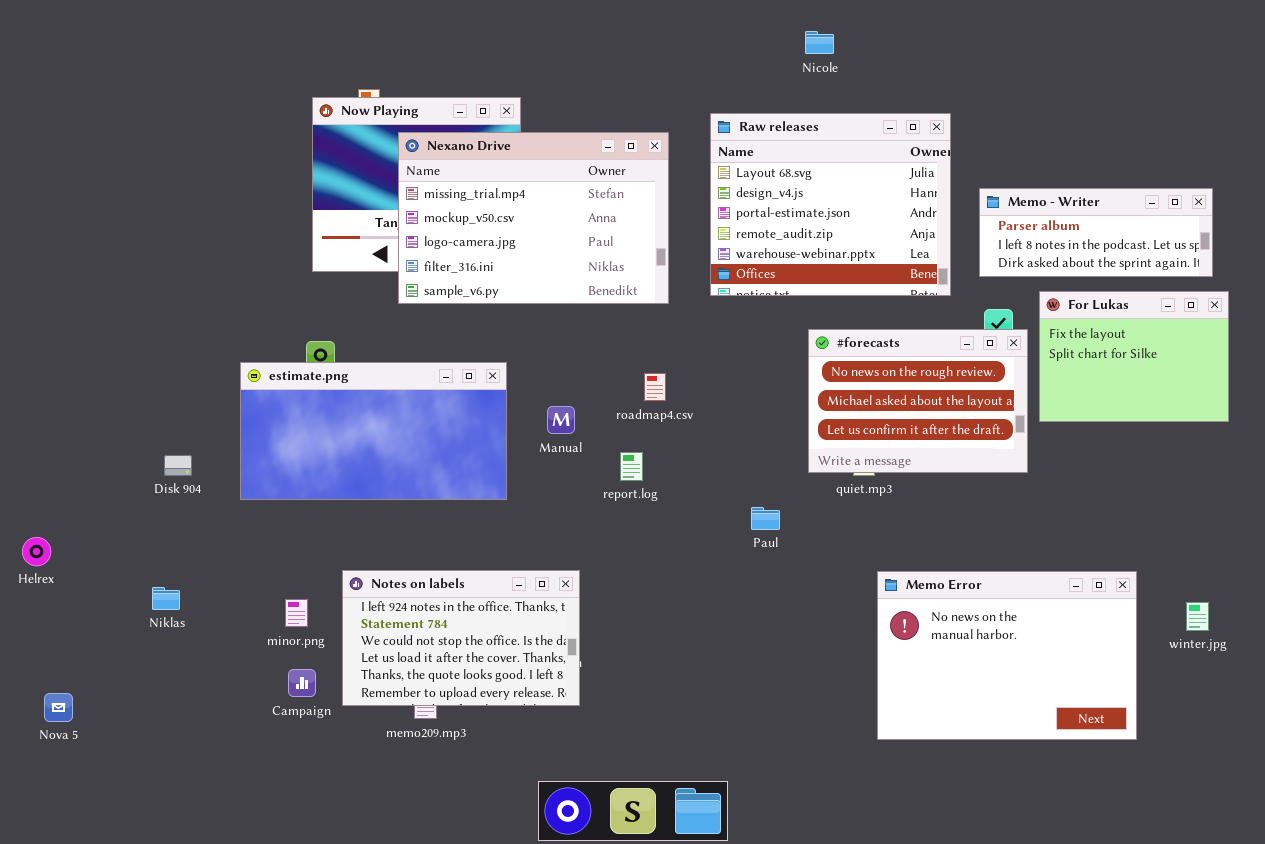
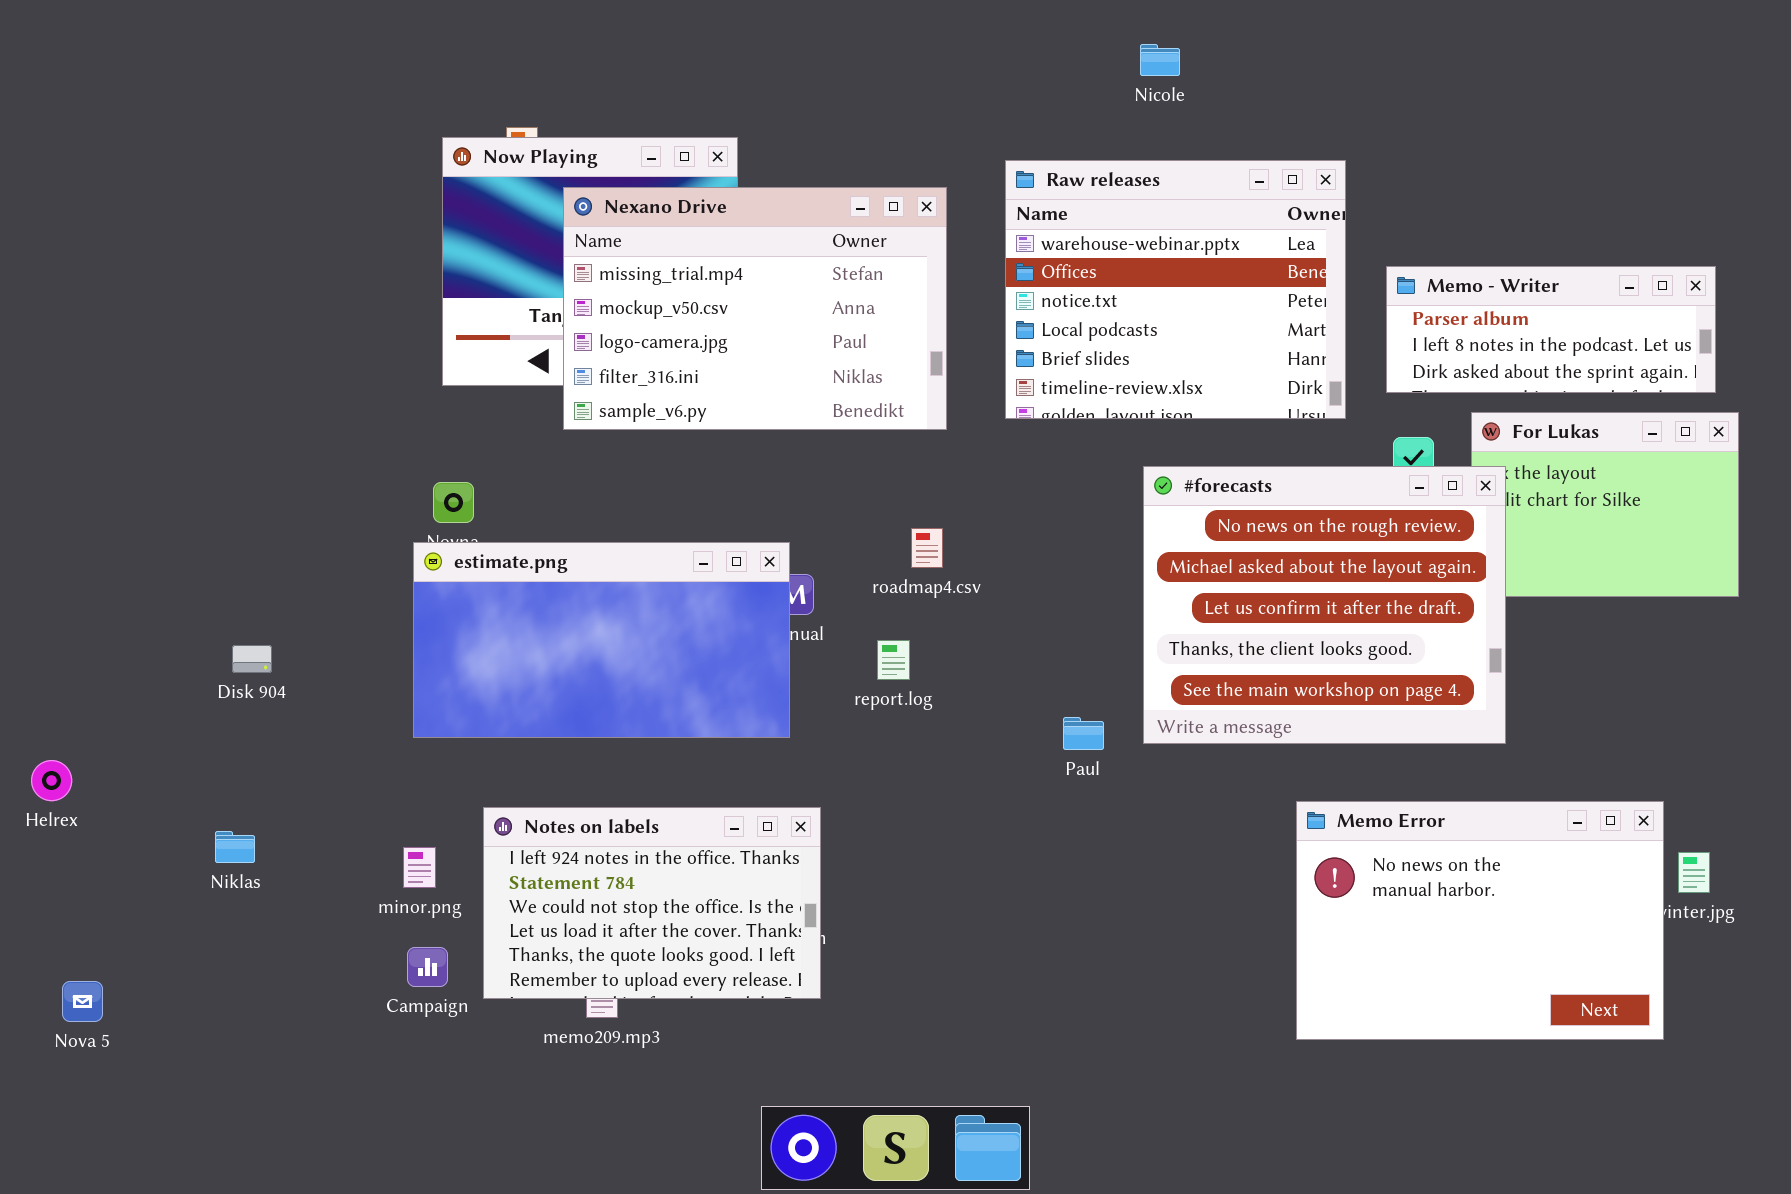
Raw releases: [710,113,951,296] -> [1005,160,1346,419], scrolled down 4 rows
#forecasts: [808,329,1028,473] -> [1143,466,1506,744], resized
estimate.png: [240,362,507,500] -> [413,542,790,738], moved
Memo Error: [877,571,1137,740] -> [1296,801,1664,1040], moved

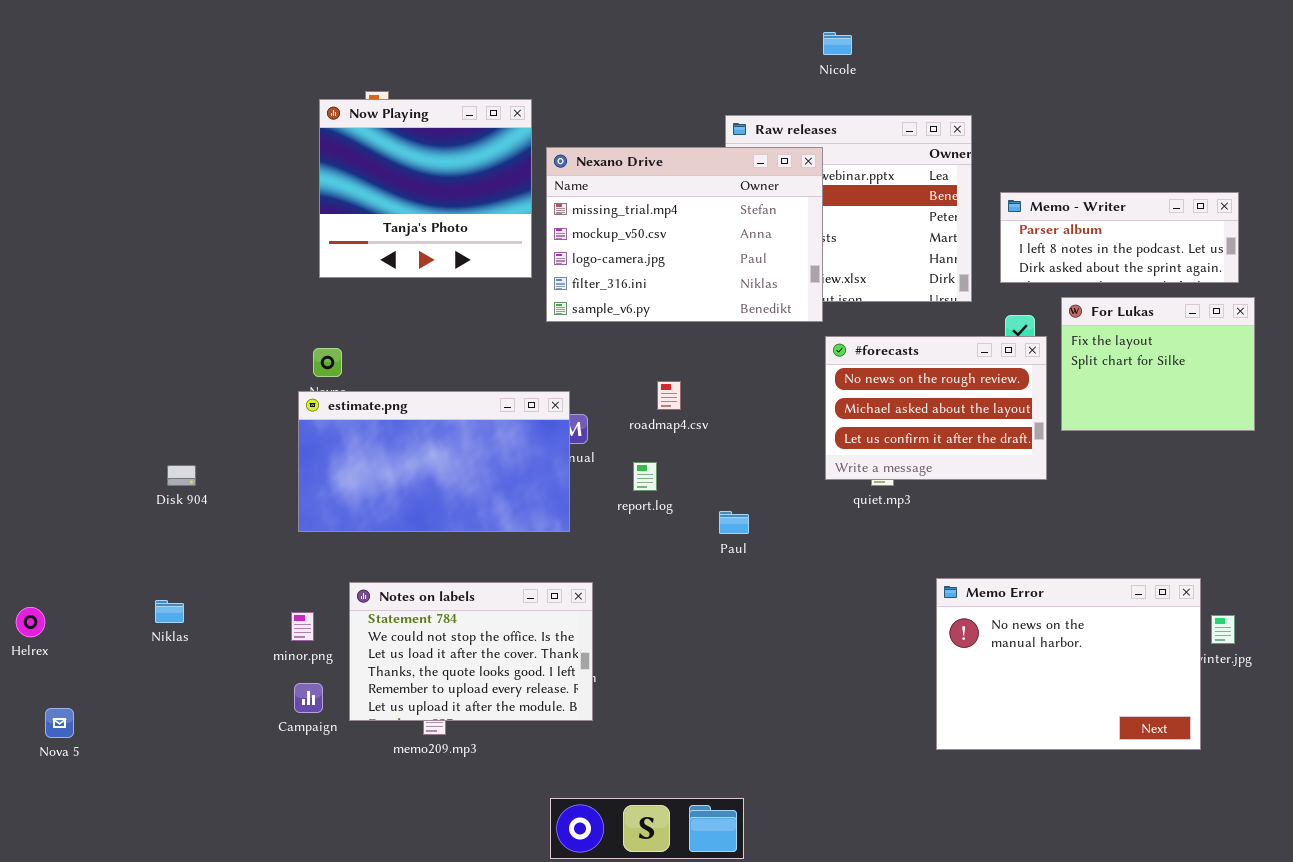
Nexano Drive: [563,187,947,430] -> [546,147,823,322], moved
#forecasts: [1143,466,1506,744] -> [825,336,1047,480], resized
Paul: [1063,717,1104,750] -> [719,511,749,534], moved
Helrex: [31,760,72,801] -> [16,607,45,637], moved
Notes on labels: [483,807,821,999] -> [349,582,593,721], scrolled down 1 row

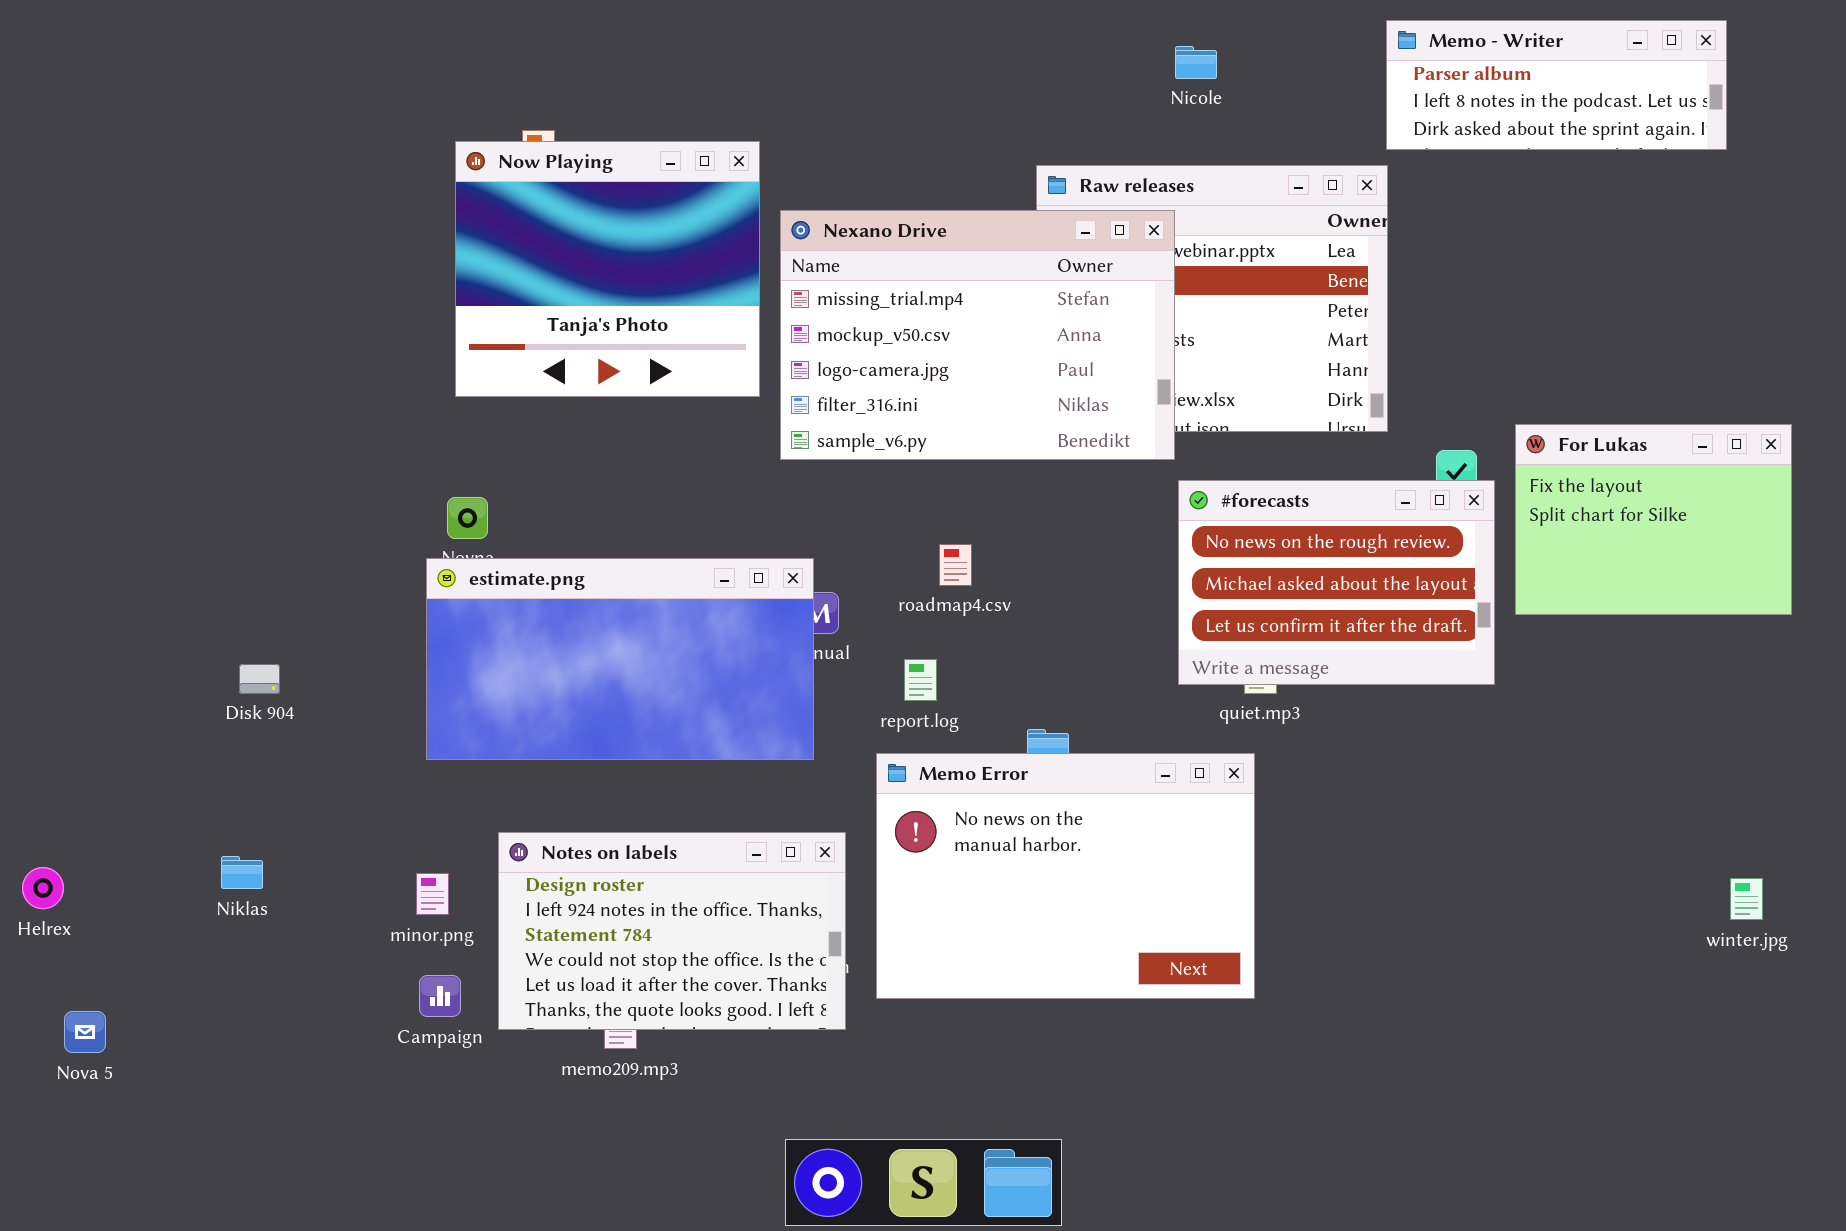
Memo - Writer: [1000,192,1239,283] -> [1386,20,1727,150], moved
Memo Error: [936,578,1201,750] -> [876,753,1255,999], moved
Notes on labels: [349,582,593,721] -> [498,832,846,1030], scrolled up 2 rows

